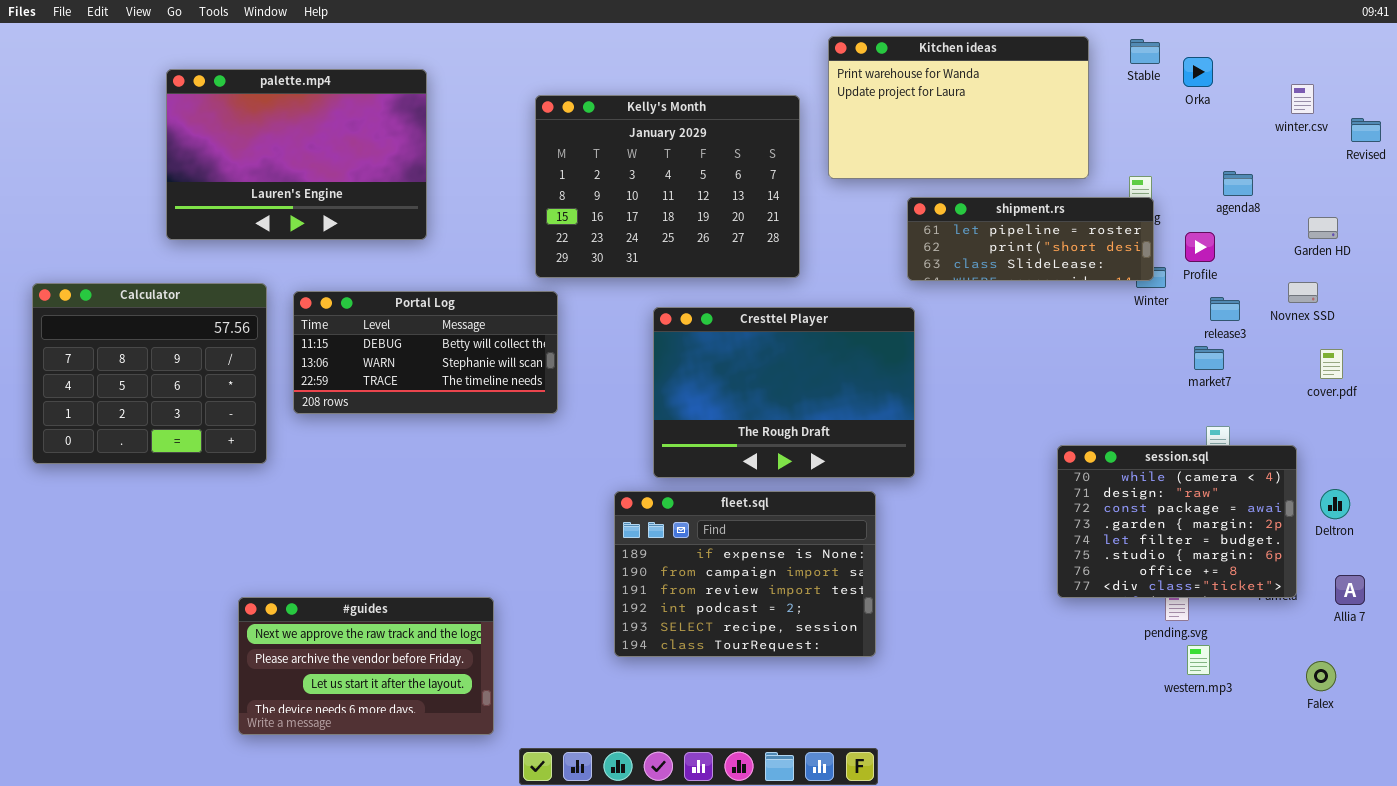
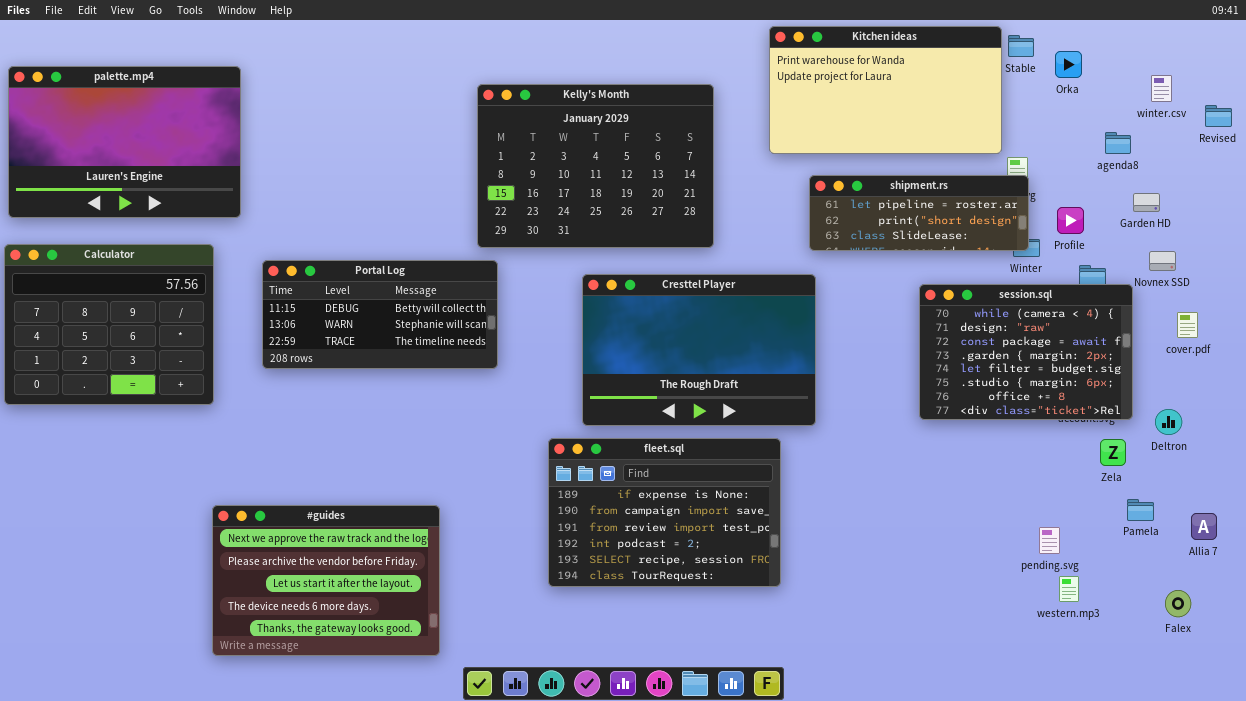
Kitchen ideas: [828,36,1089,179] -> [769,26,1002,154], moved
palette.mp4: [166,69,427,240] -> [8,66,241,218], moved
agenda8: [1223,171,1253,196] -> [1105,132,1131,154], moved
Garden HD: [1308,217,1338,239] -> [1133,193,1160,212], moved
Calculator: [32,283,267,464] -> [4,244,214,405], moved
session.sql: [1057,445,1297,598] -> [919,284,1133,420], moved
Deltron: [1320,489,1350,519] -> [1155,409,1182,435], moved
#guides: [238,597,494,735] -> [212,505,440,656], resized

